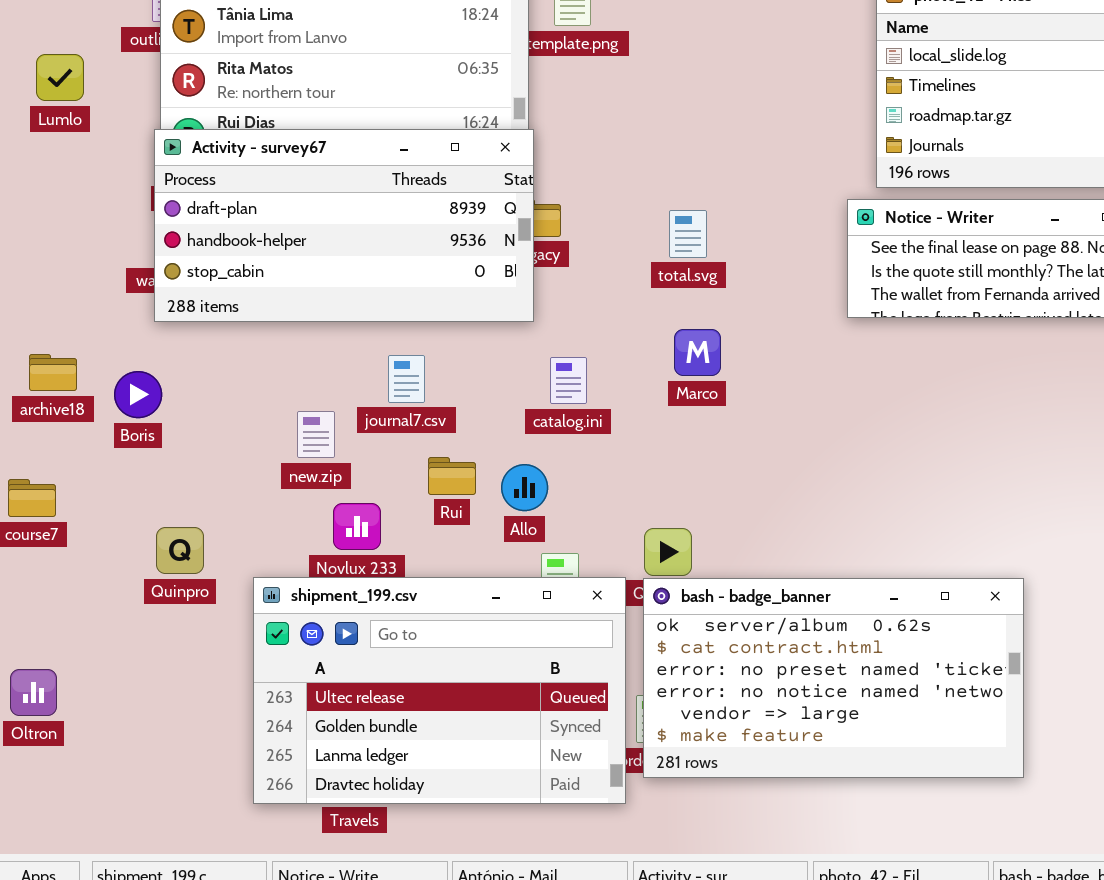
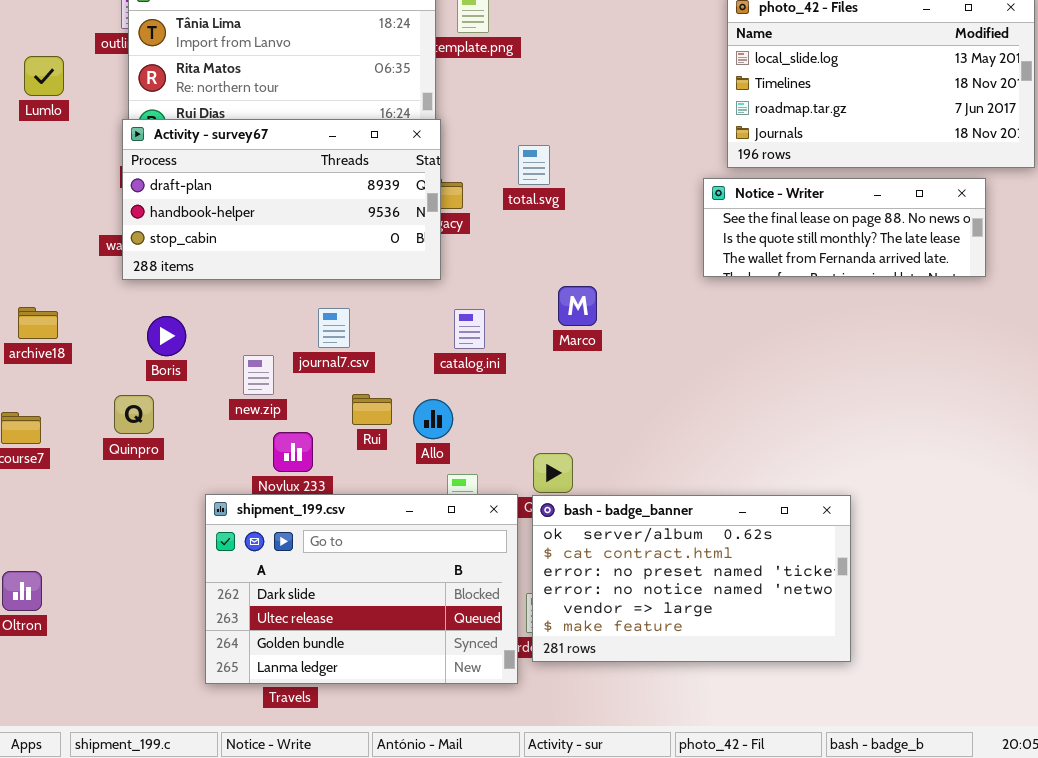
total.svg: [669,210,707,258] -> [518,145,550,185], moved
Boris: [114,371,162,418] -> [147,316,186,356], moved
Quinpro: [156,527,204,574] -> [114,395,154,434], moved
shipment_199.csv: [253,577,626,804] -> [205,494,518,684], scrolled up 1 row

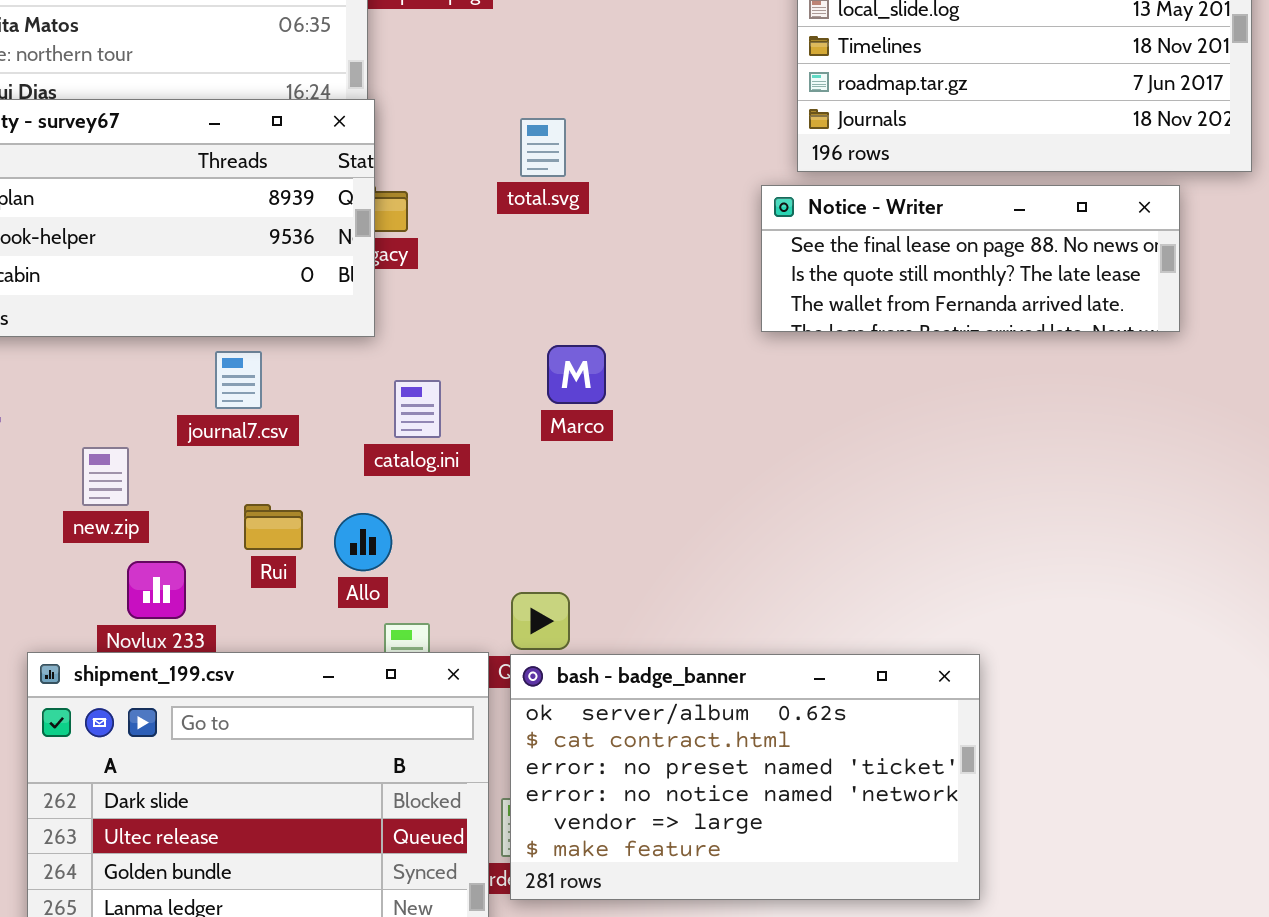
total.svg: [518,145,550,185] -> [520,118,566,177], moved
journal7.csv: [318,308,350,348] -> [215,351,262,409], moved

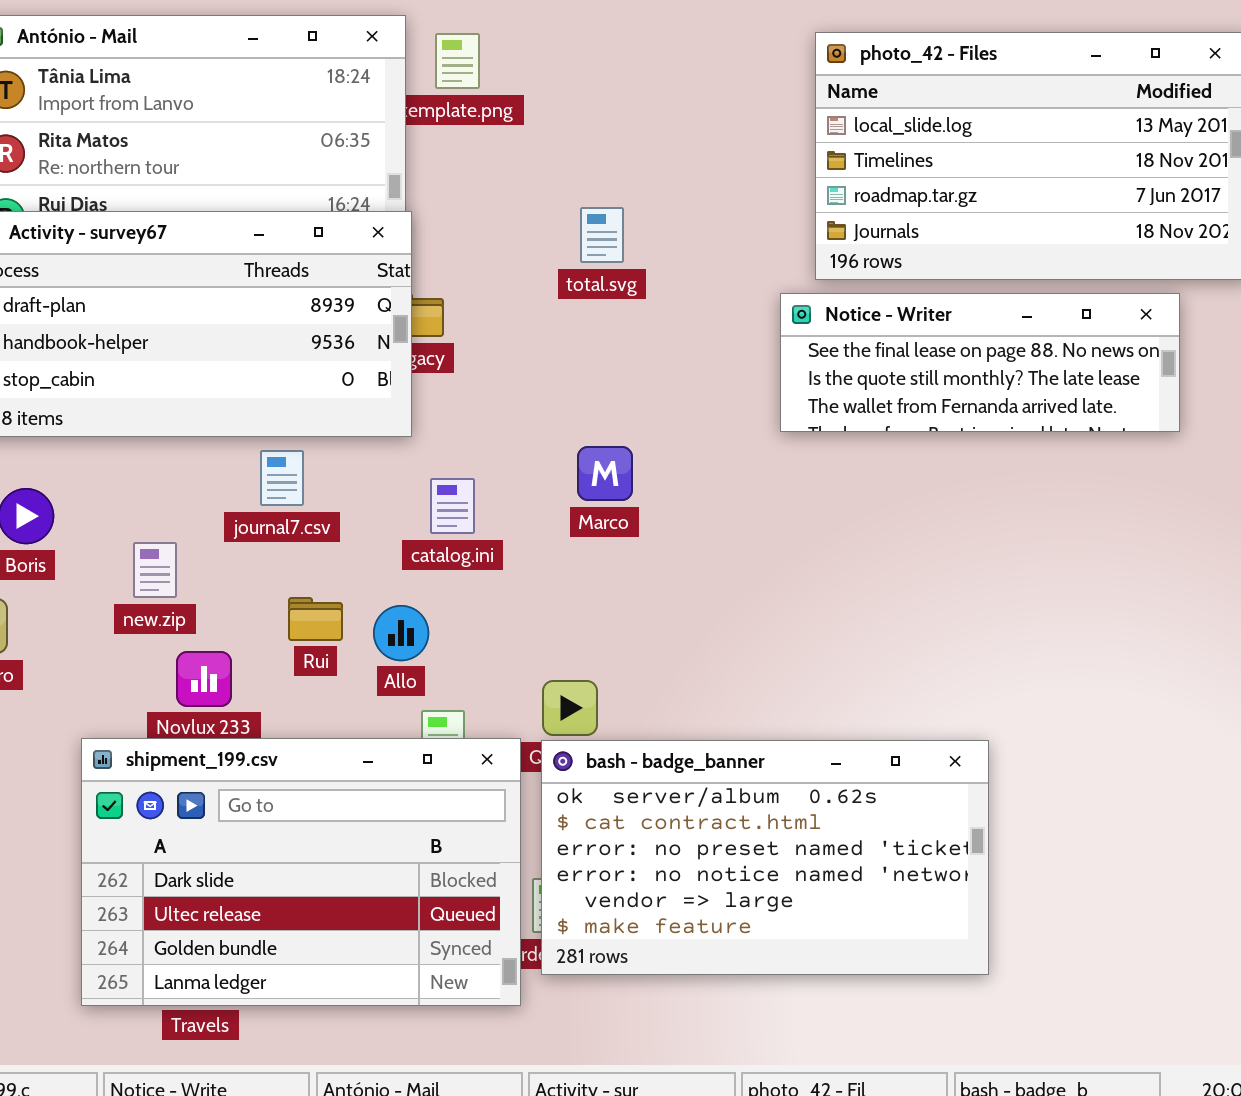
total.svg: [520,118,566,177] -> [580,207,624,263], moved

